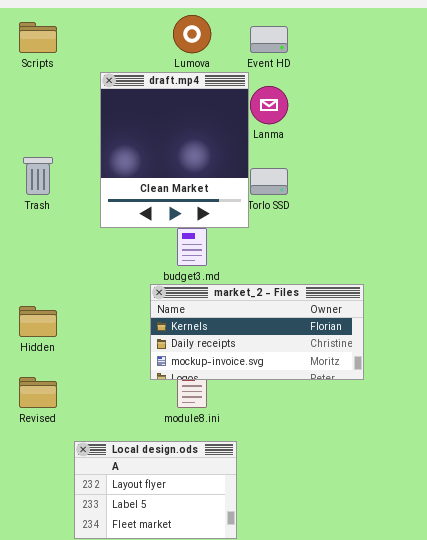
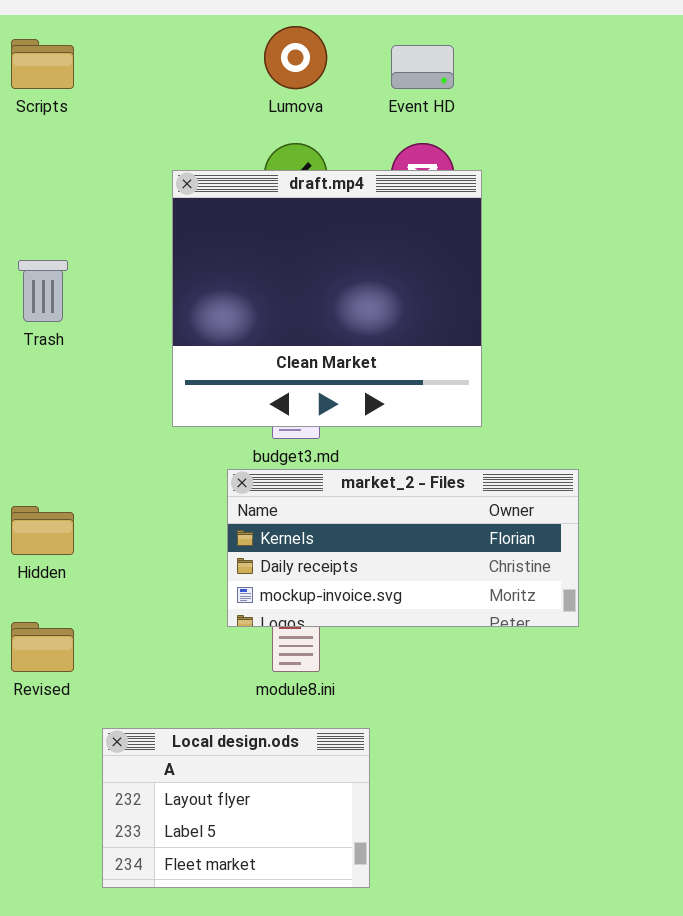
draft.mp4: [100,72,249,228] -> [172,170,482,427], moved, resized

